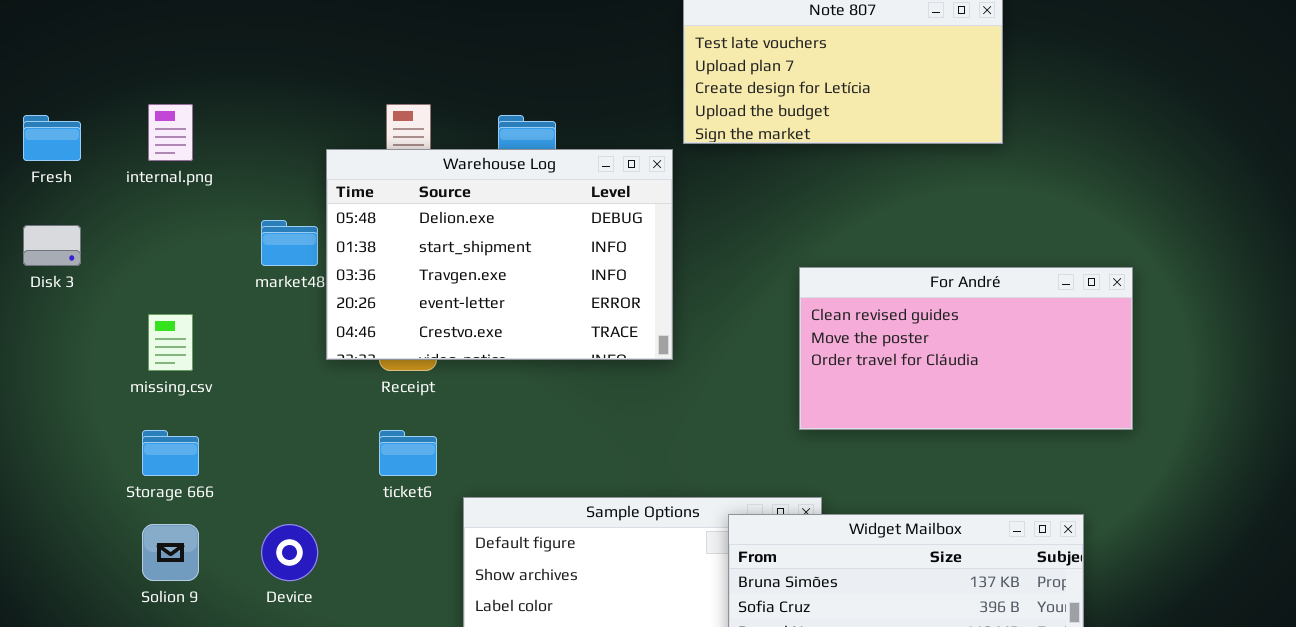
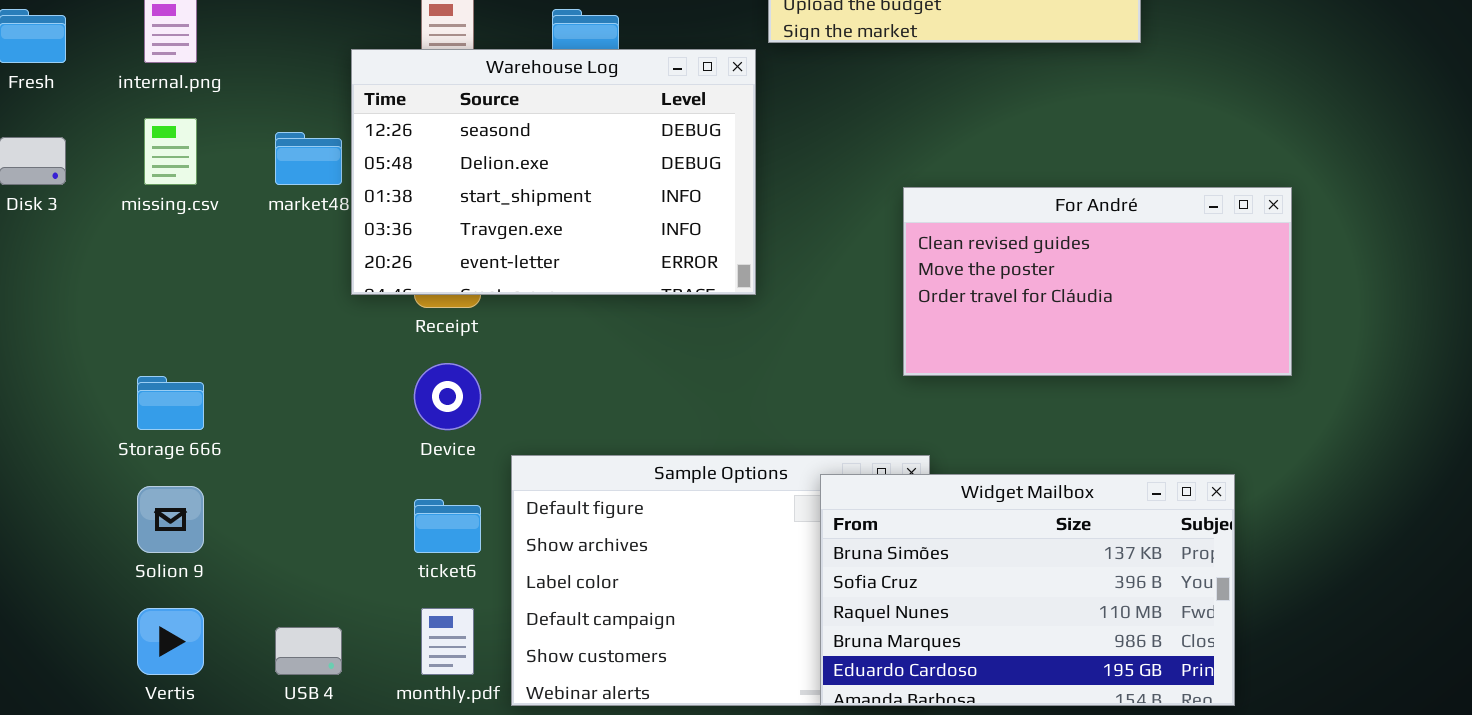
Warehouse Log: [326,149,673,360] -> [351,49,756,295], scrolled up 1 row
missing.csv: [148,314,193,371] -> [144,118,197,185], moved
ticket6: [379,430,437,476] -> [414,499,481,553], moved
Device: [261,524,318,581] -> [414,363,481,430], moved

